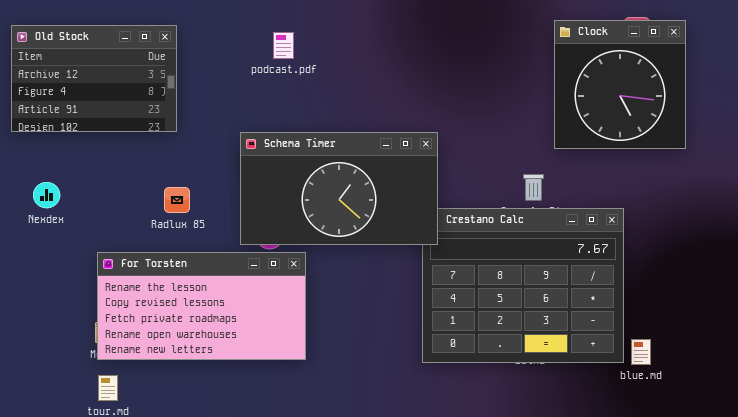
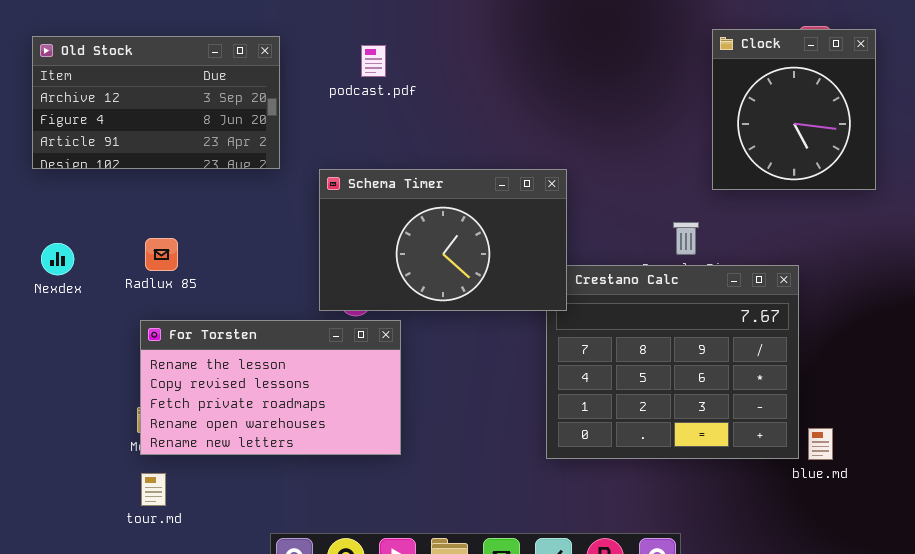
Old Stock: [11,25,177,132] -> [32,36,280,169], resized
Nexdex: [33,182,60,208] -> [41,243,74,275], moved
Radlux 85: [164,187,190,213] -> [145,238,178,271], moved

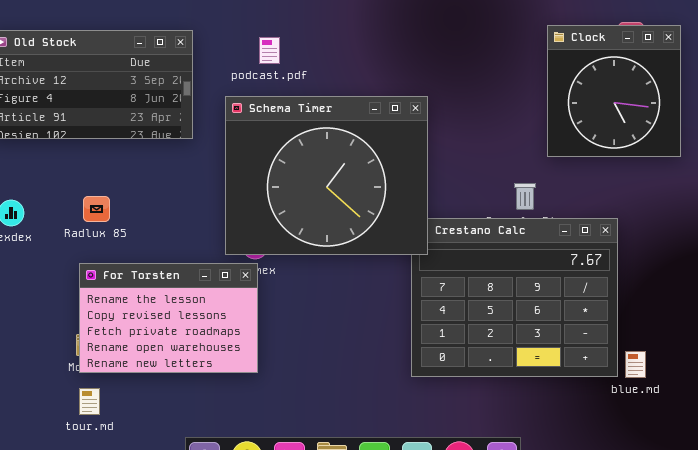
Schema Timer: [319,169,567,311] -> [225,96,428,255], resized
For Torsten: [140,320,401,455] -> [79,263,258,373], resized

